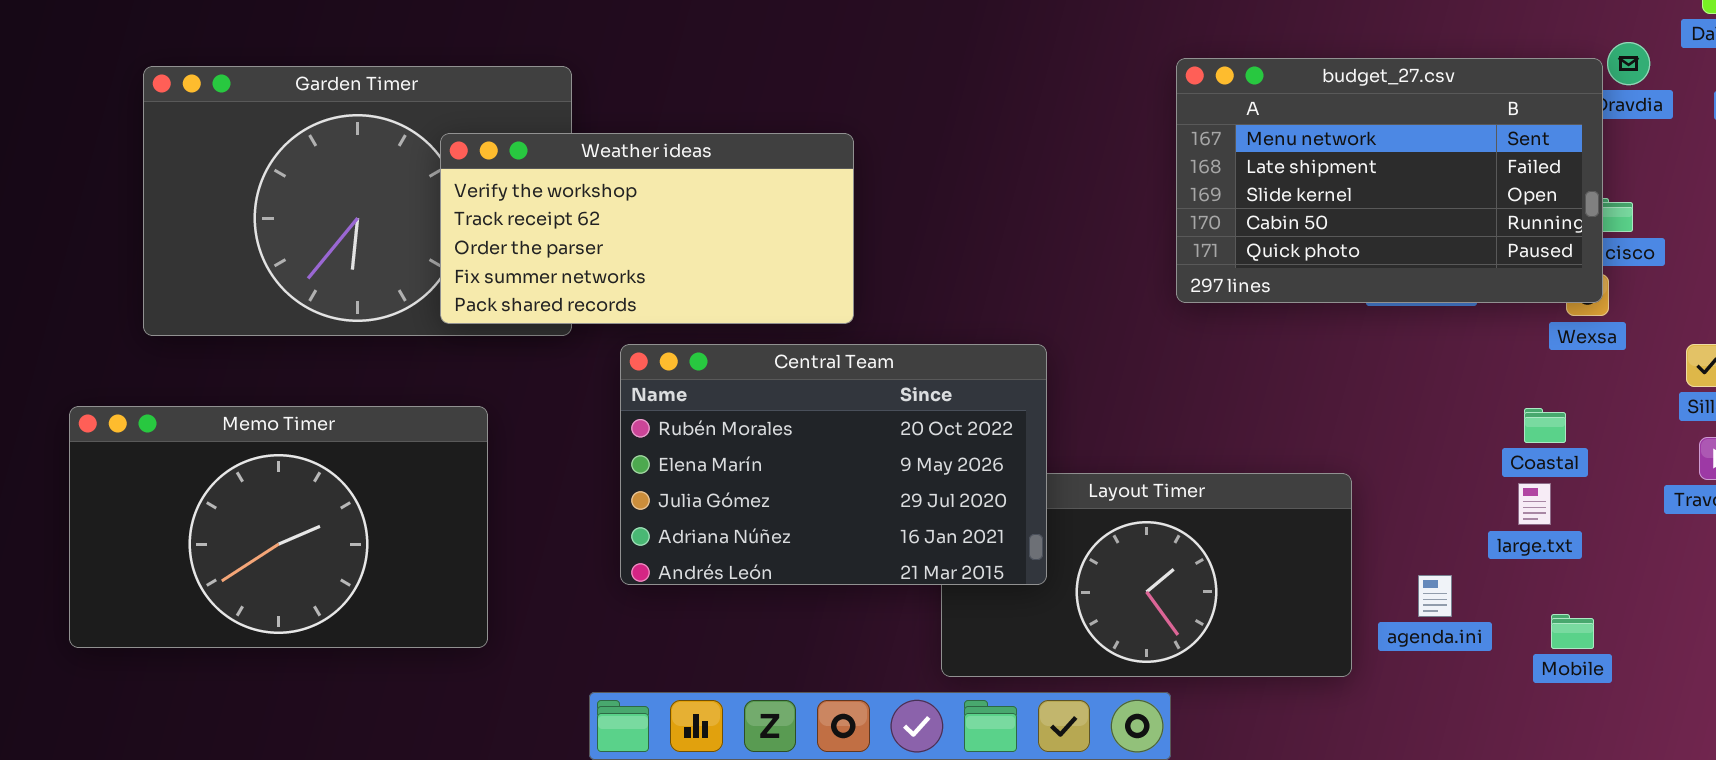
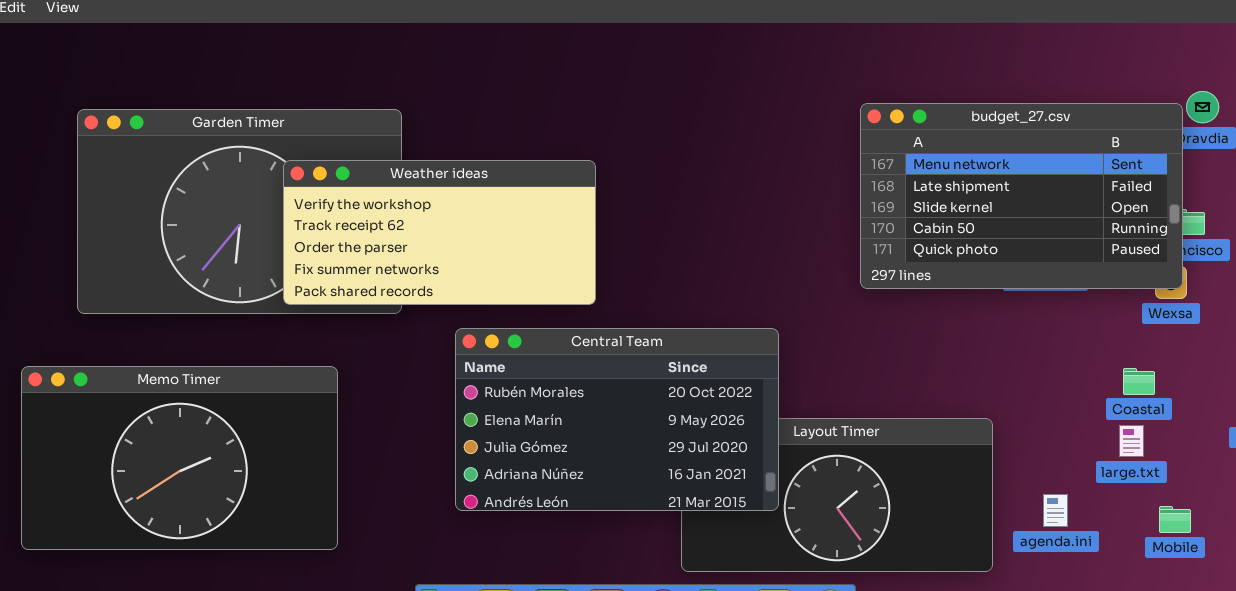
Weather ideas: [440,133,854,324] -> [283,160,596,305], moved
Central Team: [620,344,1047,585] -> [455,328,779,511], moved
Mobile: [1551,614,1594,649] -> [1159,506,1191,533], moved

